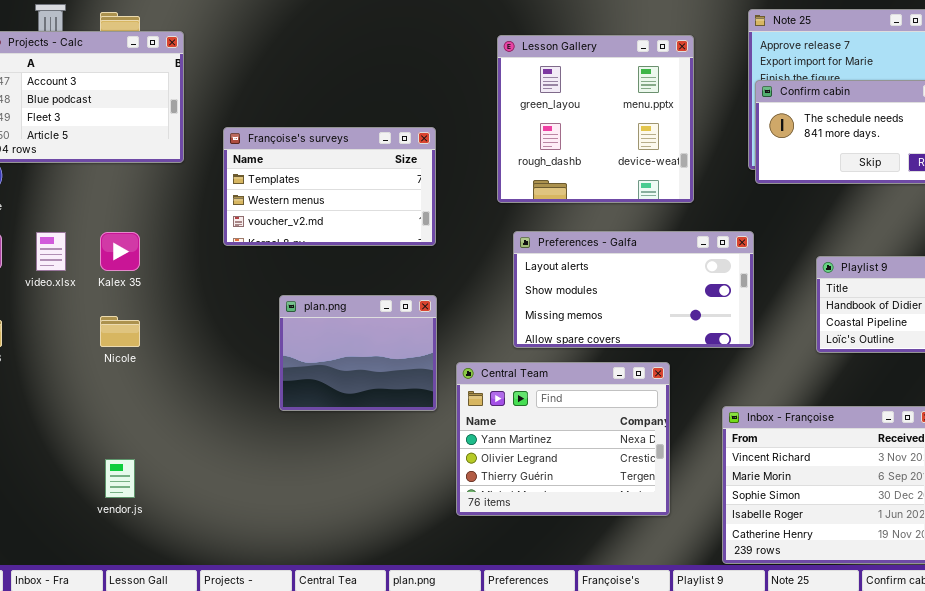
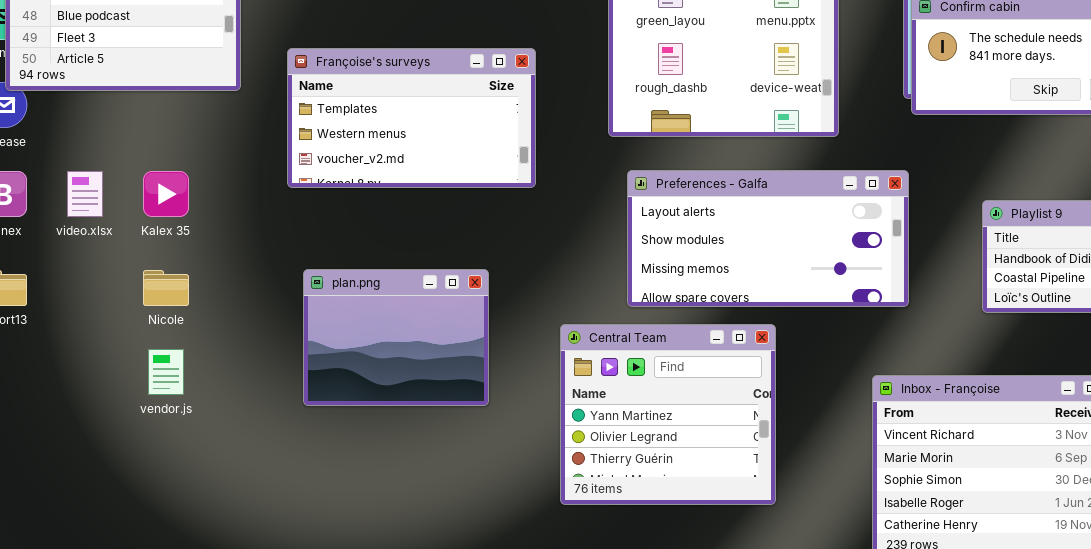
plan.png: [279,295,437,411] -> [303,269,489,406], moved
Central Team: [456,362,670,516] -> [560,324,776,505], resized
vendor.js: [105,459,135,498] -> [148,349,184,395], moved

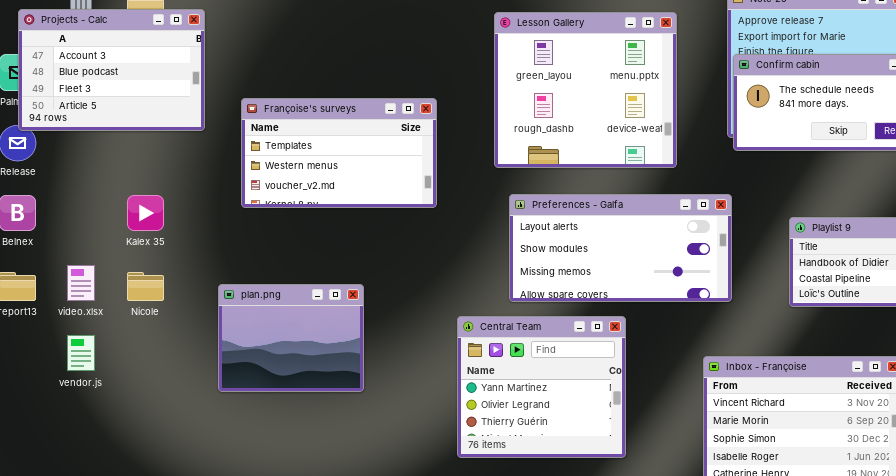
video.xlsx: [67,171,103,217] -> [67,265,95,301], moved
plan.png: [303,269,489,406] -> [218,284,364,392], moved
vendor.js: [148,349,184,395] -> [67,335,95,371], moved

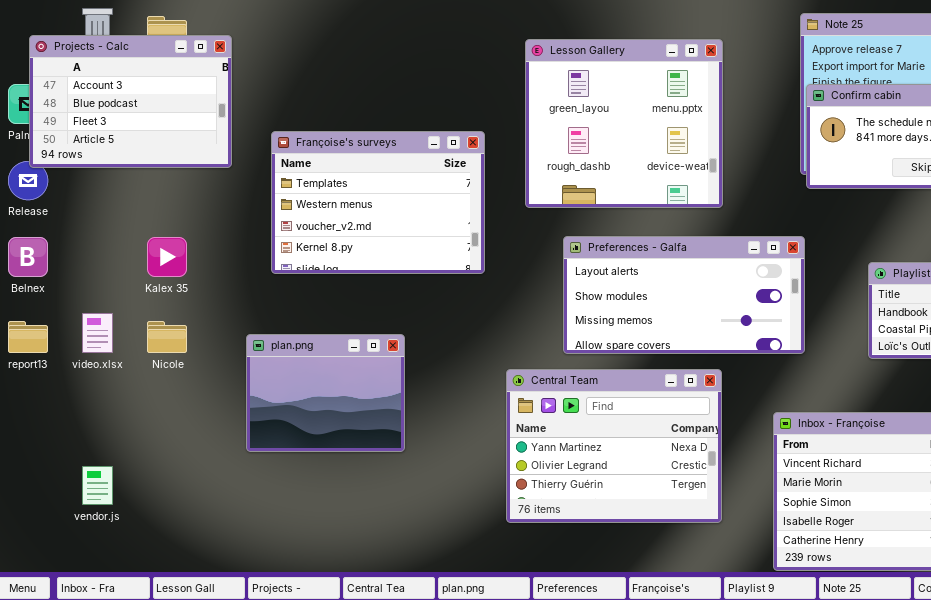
Lesson Gallery: [494,12,677,168] -> [525,39,723,208], moved
Françoise's surveys: [241,98,437,208] -> [271,131,485,274], resized
Central Team: [457,316,626,458] -> [506,369,722,523], resized
vendor.js: [67,335,95,371] -> [82,466,113,505], moved

